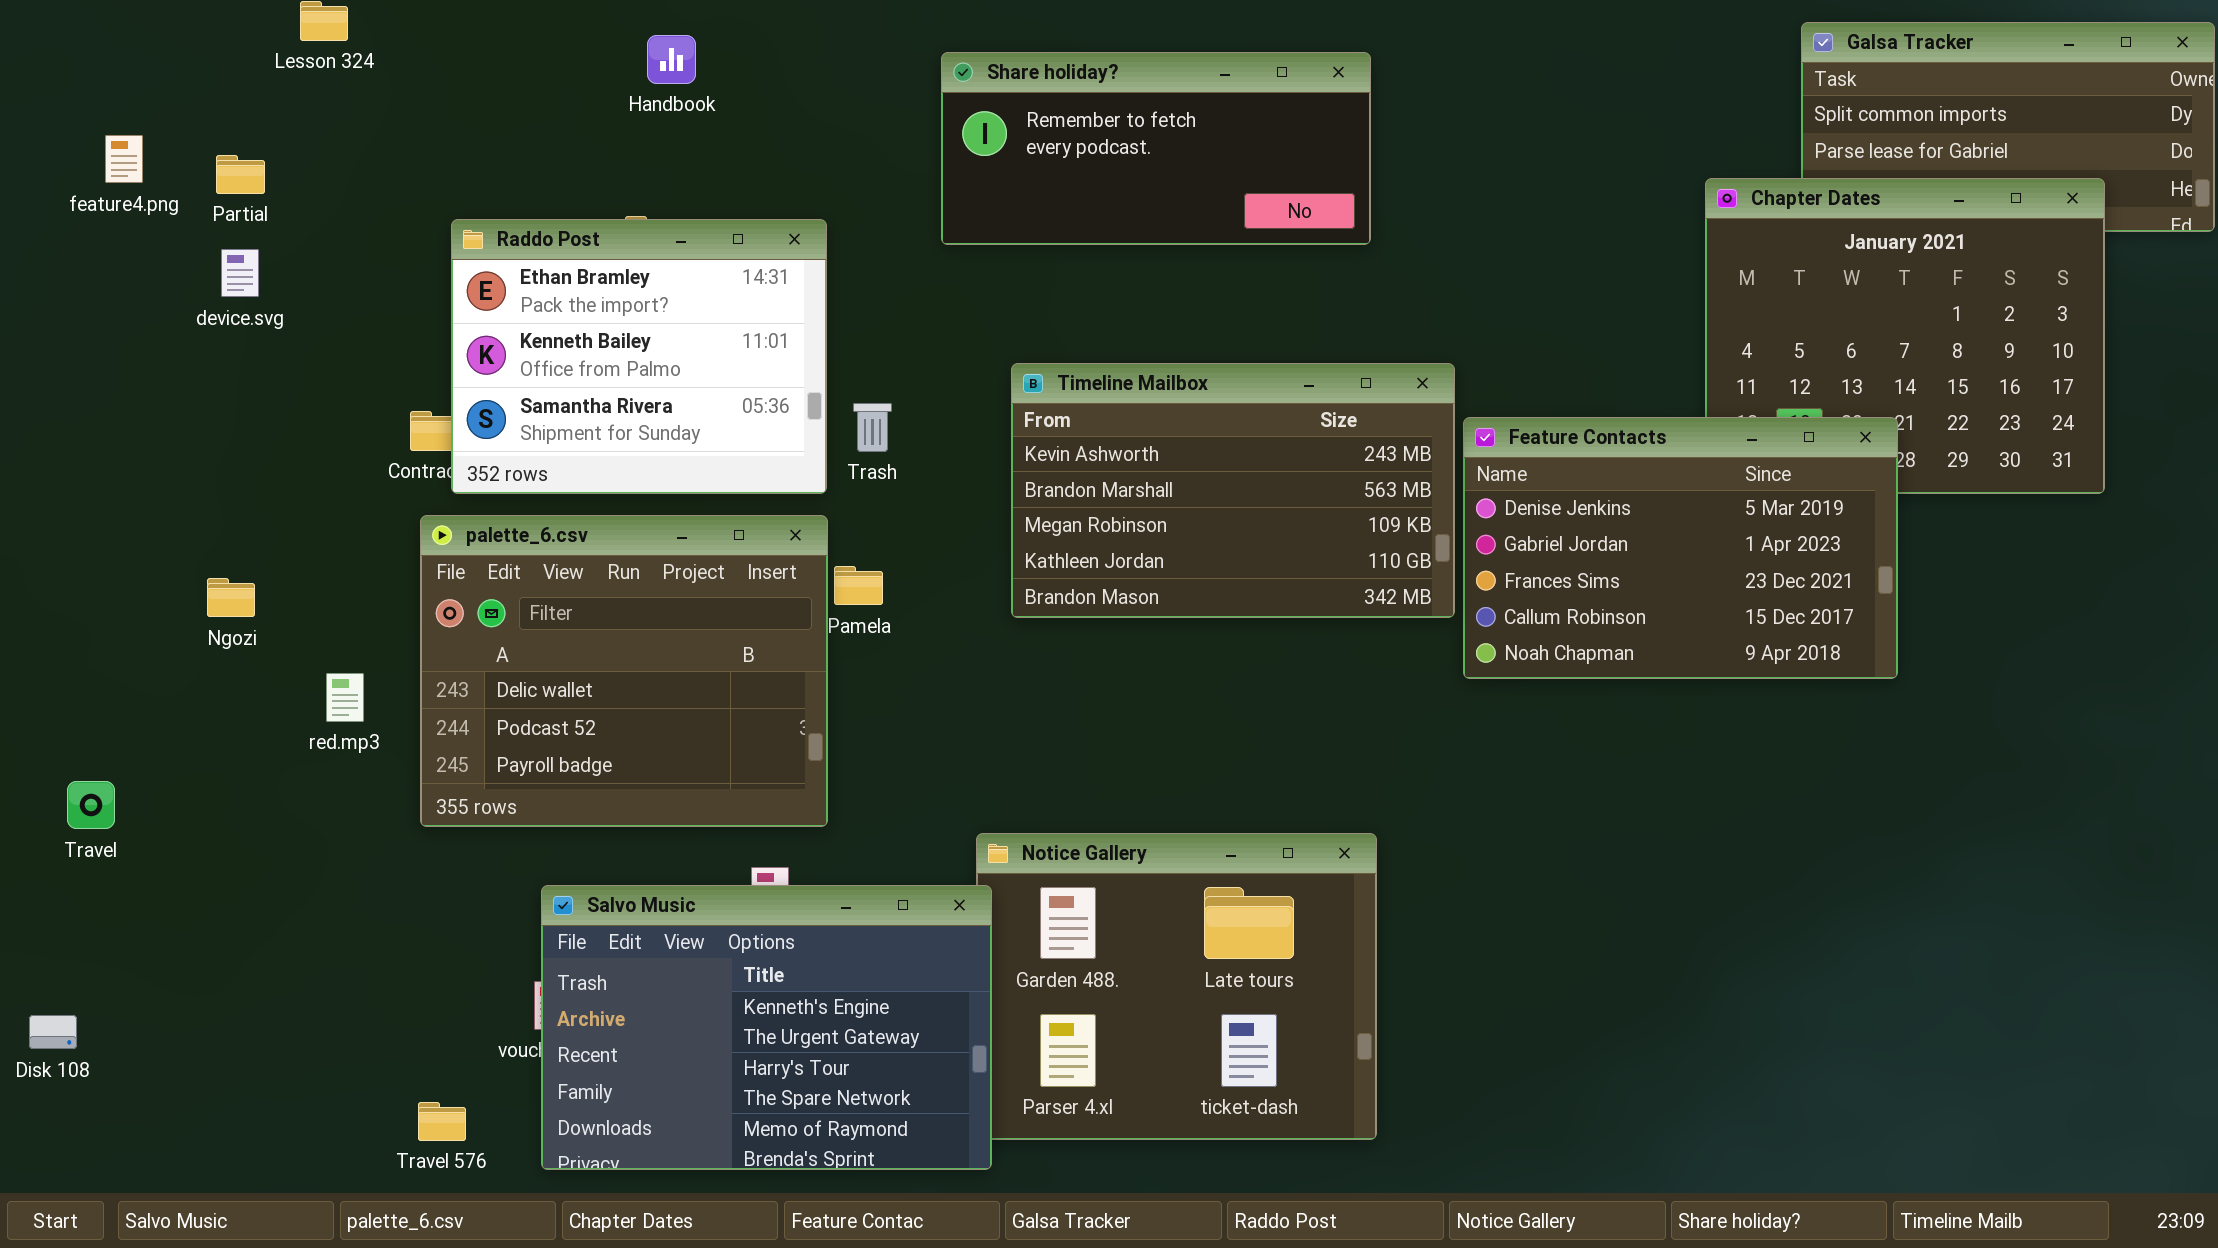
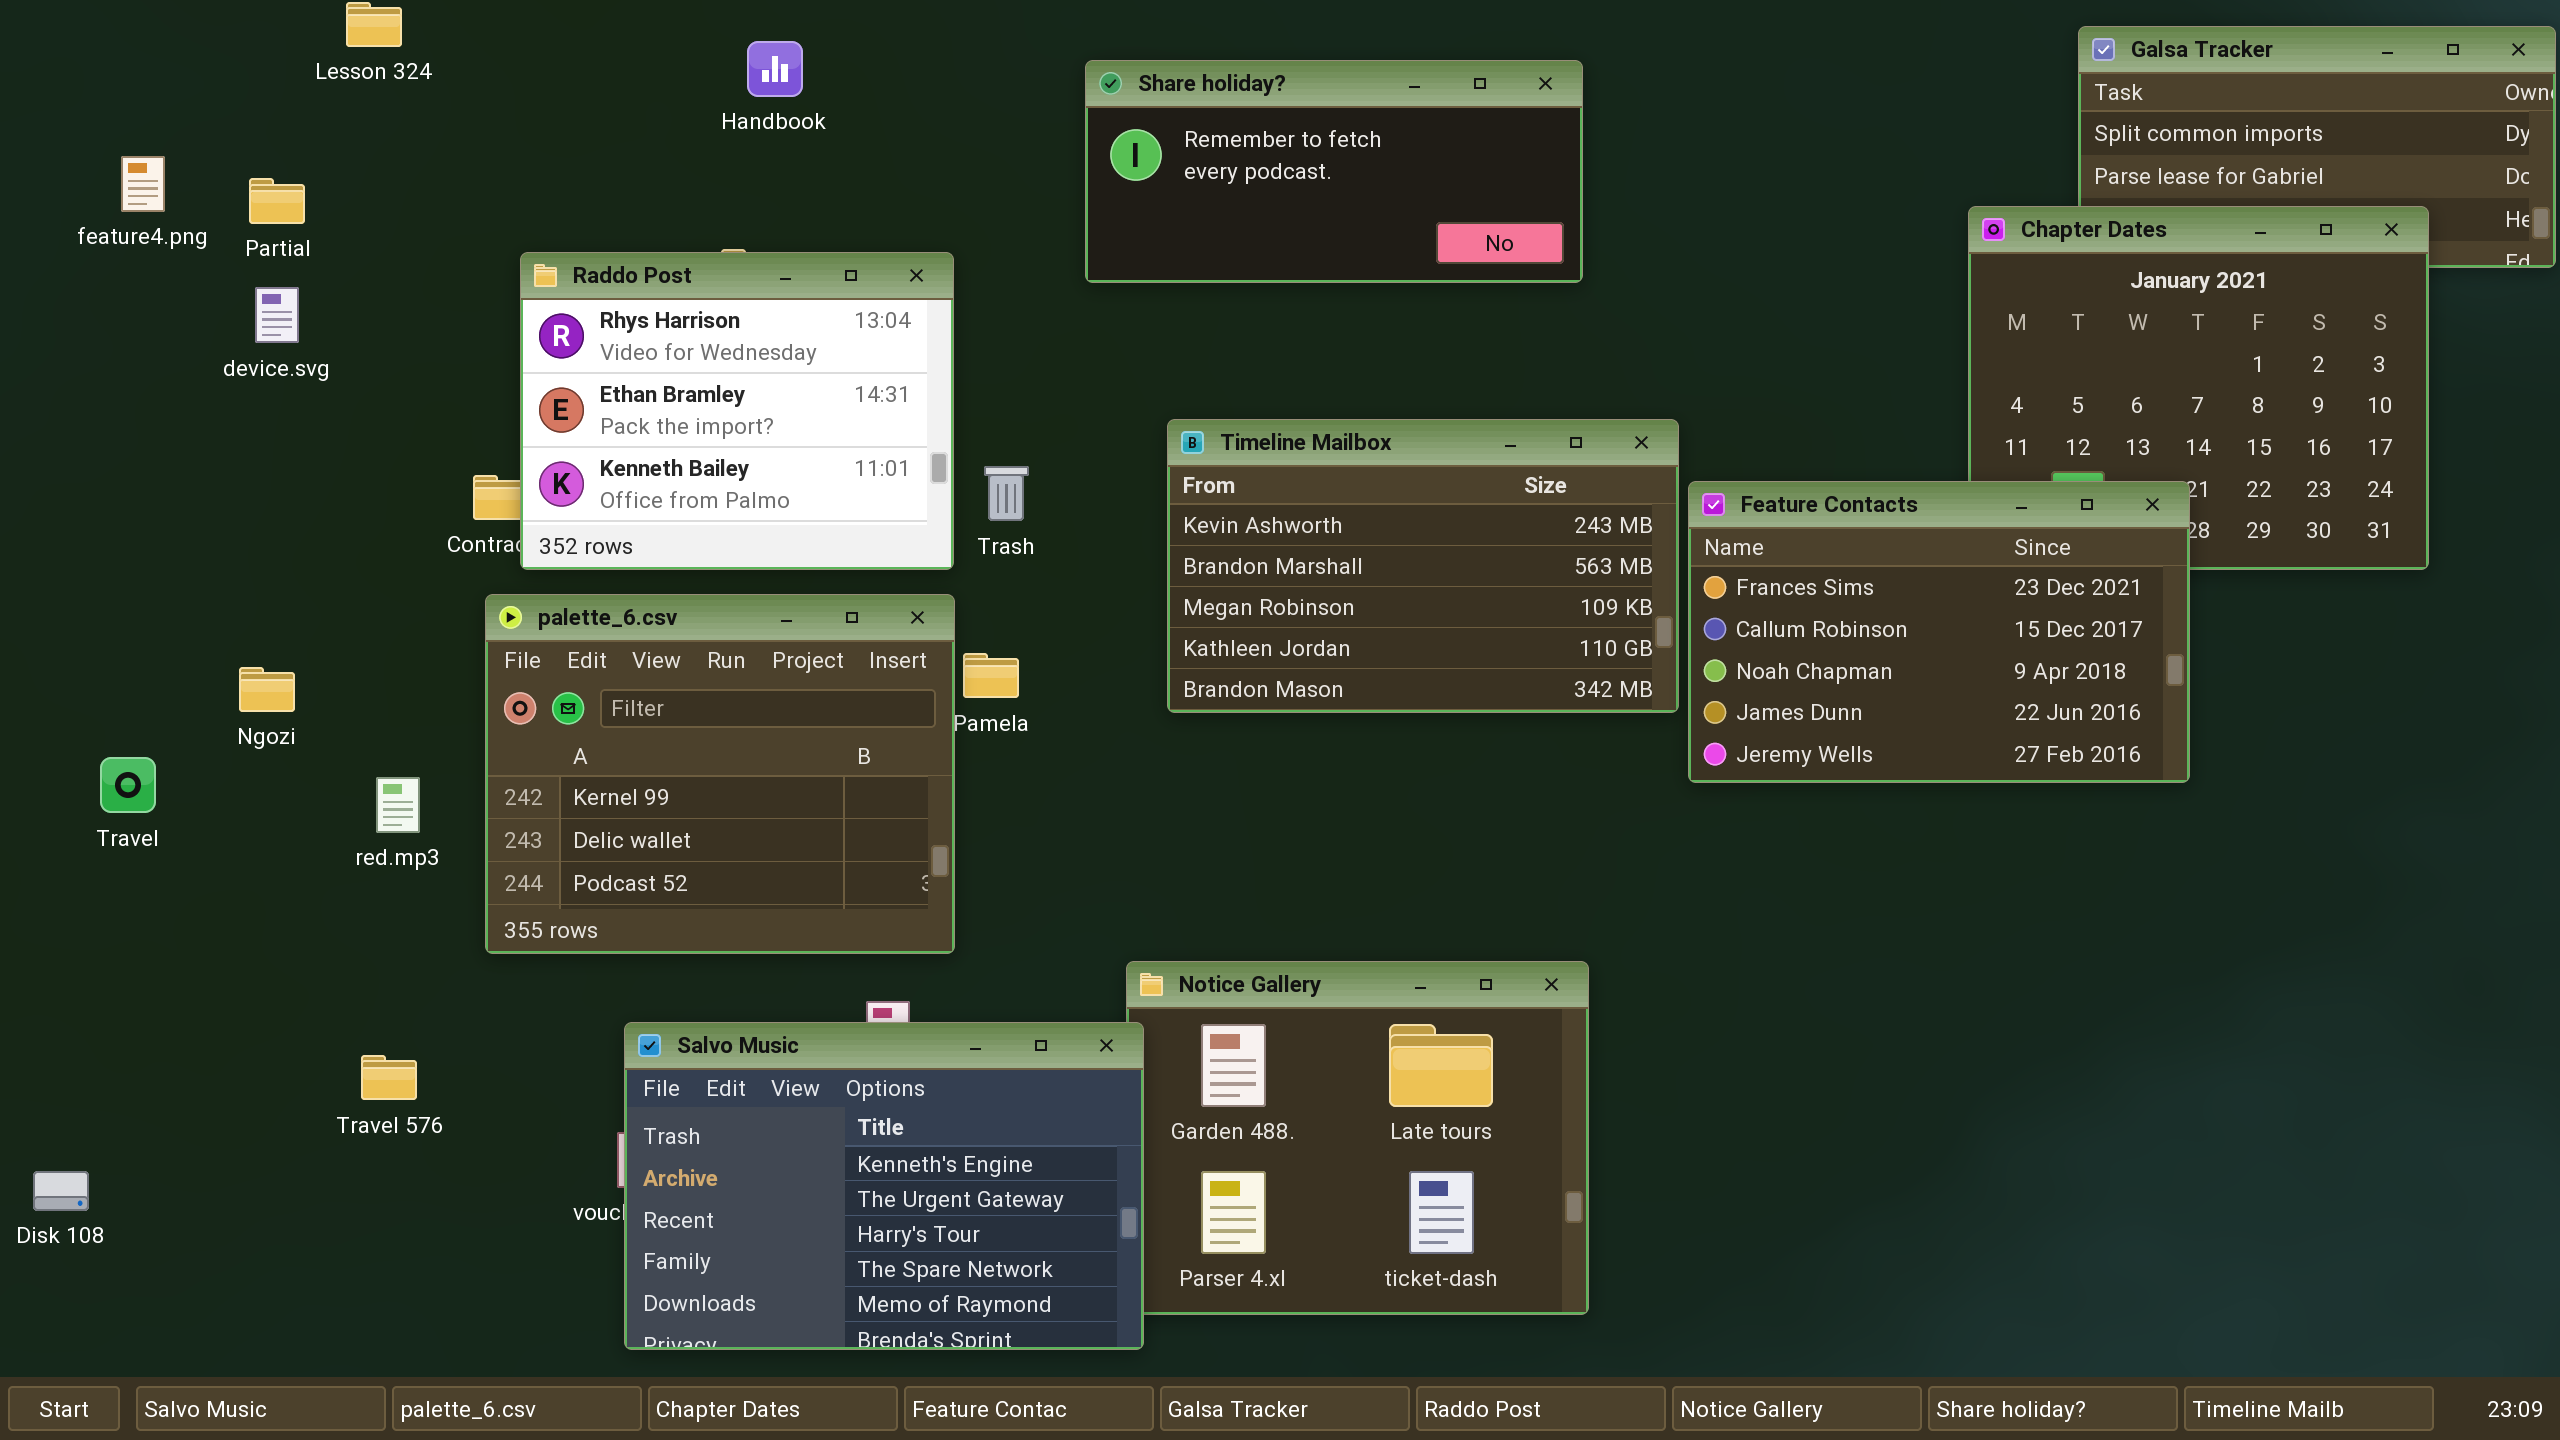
Raddo Post: [451,219,827,494] -> [520,252,954,570], scrolled up 1 row
Feature Contacts: [1463,417,1898,679] -> [1688,481,2190,783], scrolled down 2 rows
palette_6.csv: [420,515,828,827] -> [485,594,955,954], scrolled up 1 row
Travel: [67,781,115,829] -> [100,757,156,813], moved
Travel 576: [418,1102,466,1141] -> [361,1055,417,1100], moved

